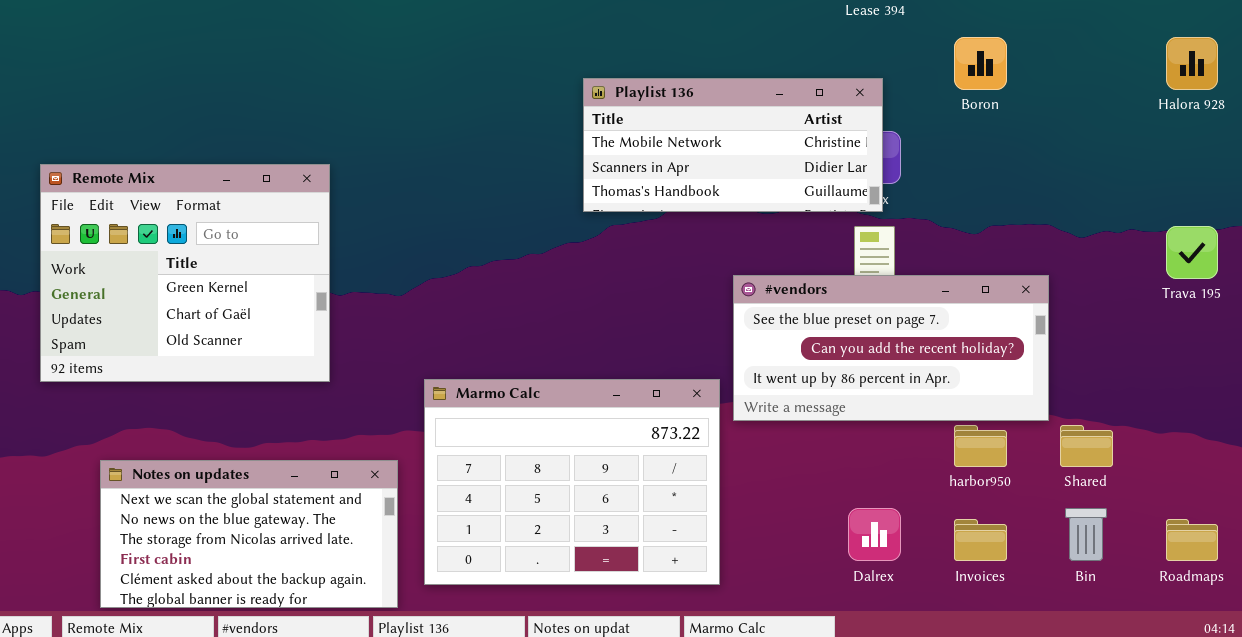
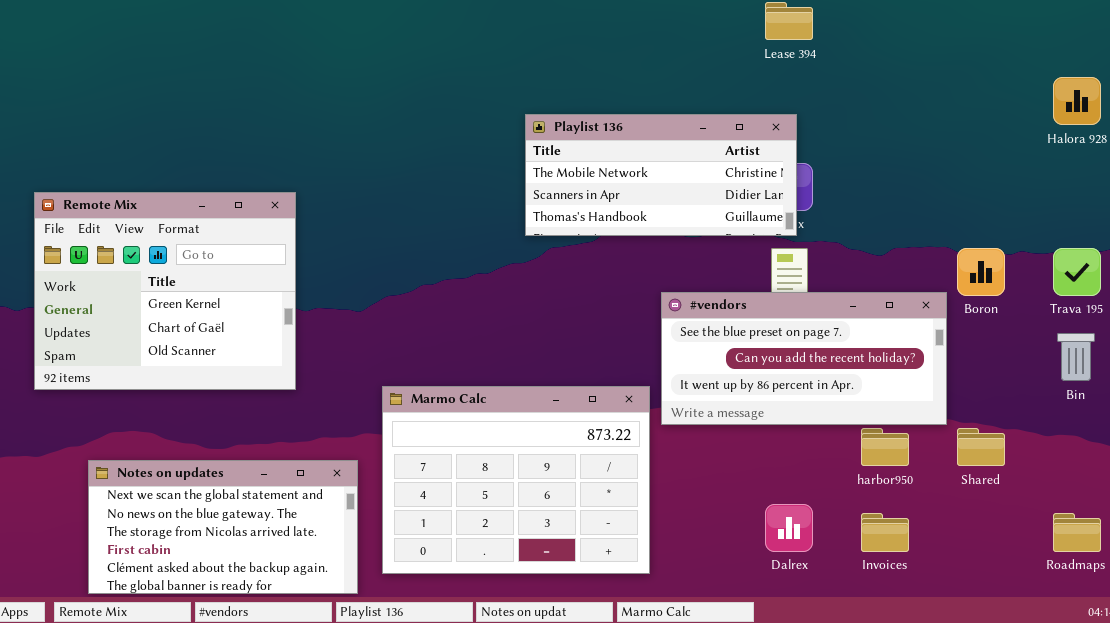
Boron: [954,37,1007,90] -> [957,248,1005,296], moved
Bin: [1065,508,1107,561] -> [1057,333,1095,381], moved

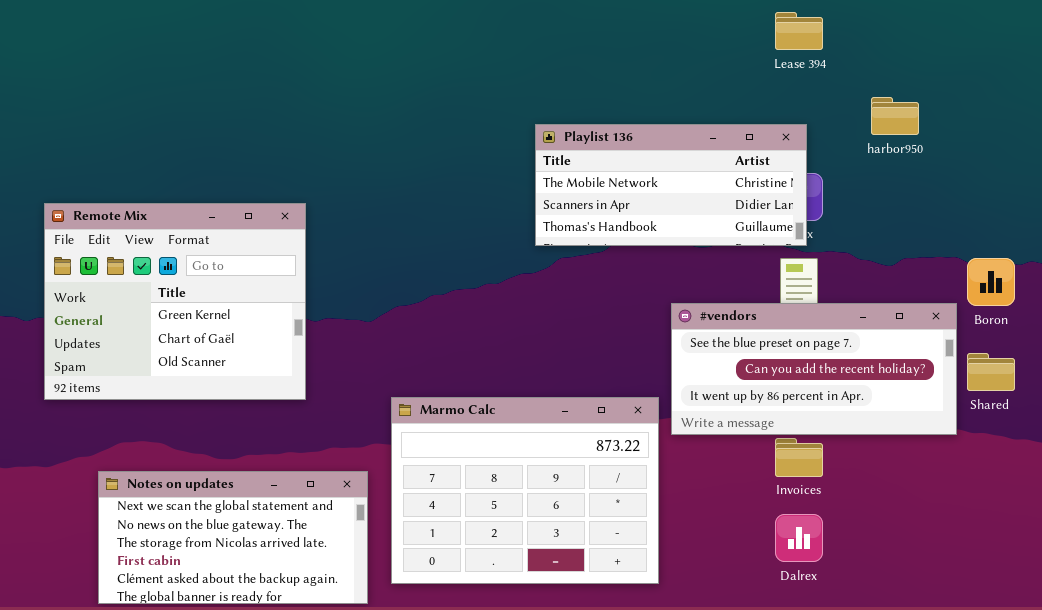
harbor950: [861,428,909,466] -> [871,97,919,135], moved
Shared: [957,428,1005,466] -> [967,353,1015,391], moved
Invoices: [861,513,909,552] -> [775,438,823,477], moved

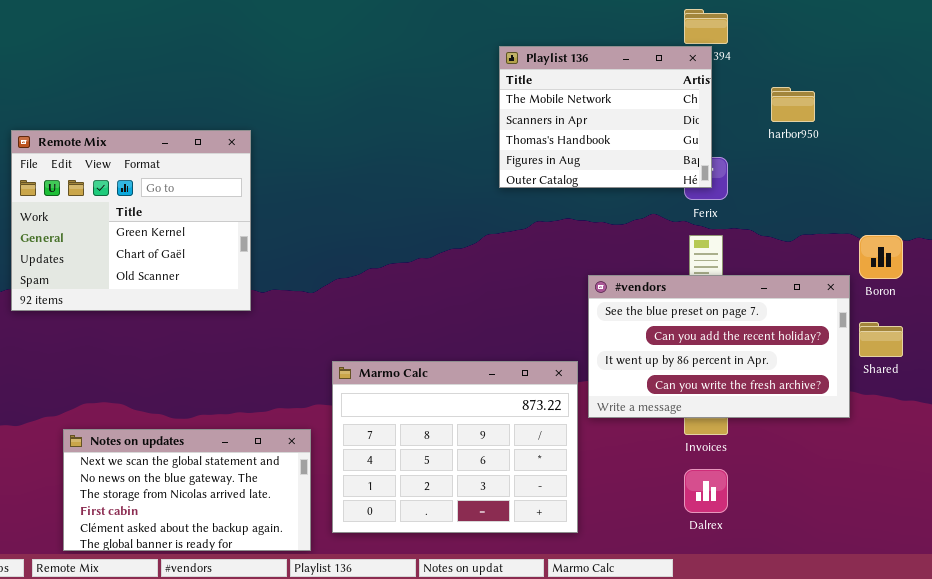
Playlist 136: [535,124,807,246] -> [499,46,712,188], moved, resized
Remote Mix: [44,203,306,400] -> [11,130,251,311], moved
#vendors: [671,303,957,435] -> [588,275,850,418], resized

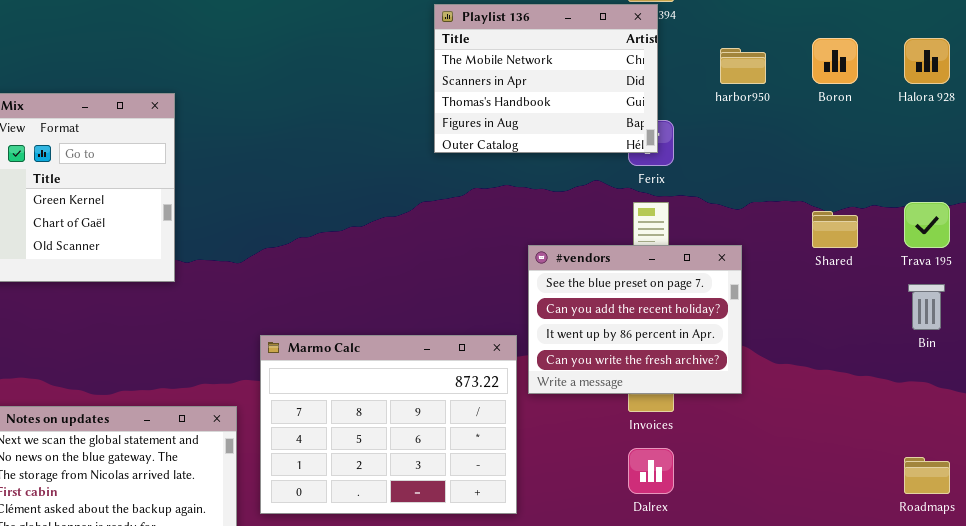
Boron: [859,235,903,279] -> [812,38,858,84], moved
#vendors: [588,275,850,418] -> [528,245,742,394], resized
Shared: [859,322,903,357] -> [812,211,858,248], moved

